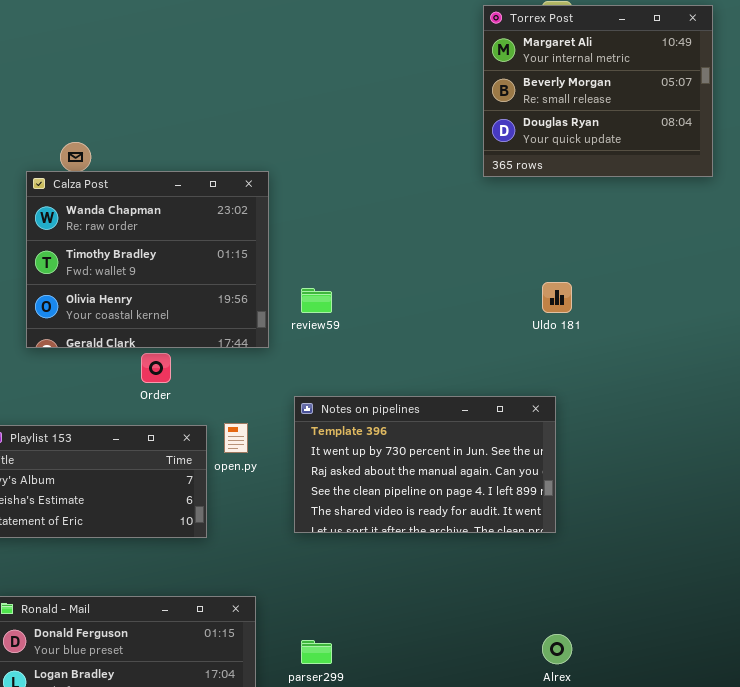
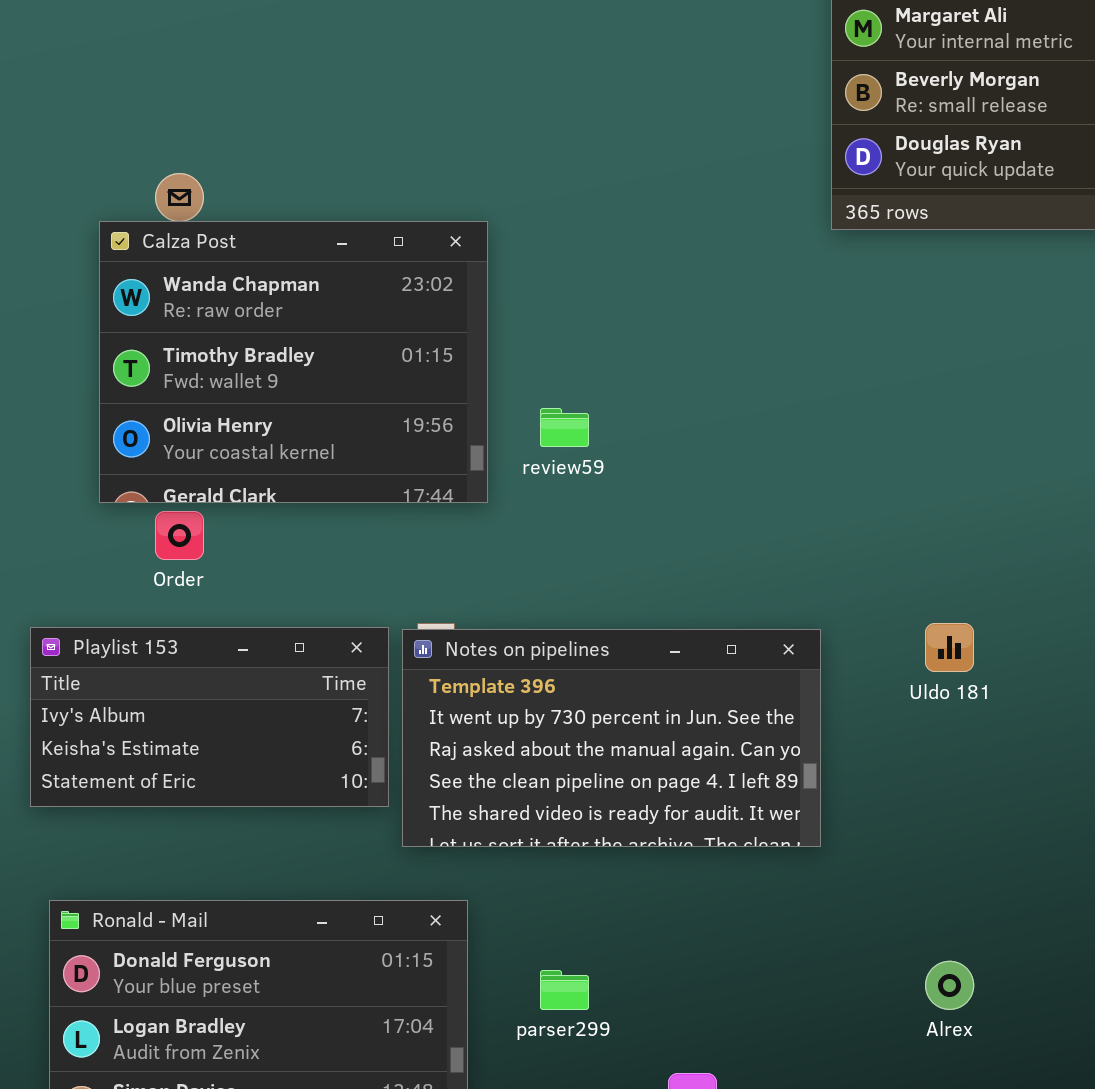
Uldo 181: [542,282,572,313] -> [925,623,974,672], moved
Order: [141,353,171,383] -> [155,511,204,560], moved
Notes on pipelines: [294,396,556,533] -> [402,629,821,847], moved

